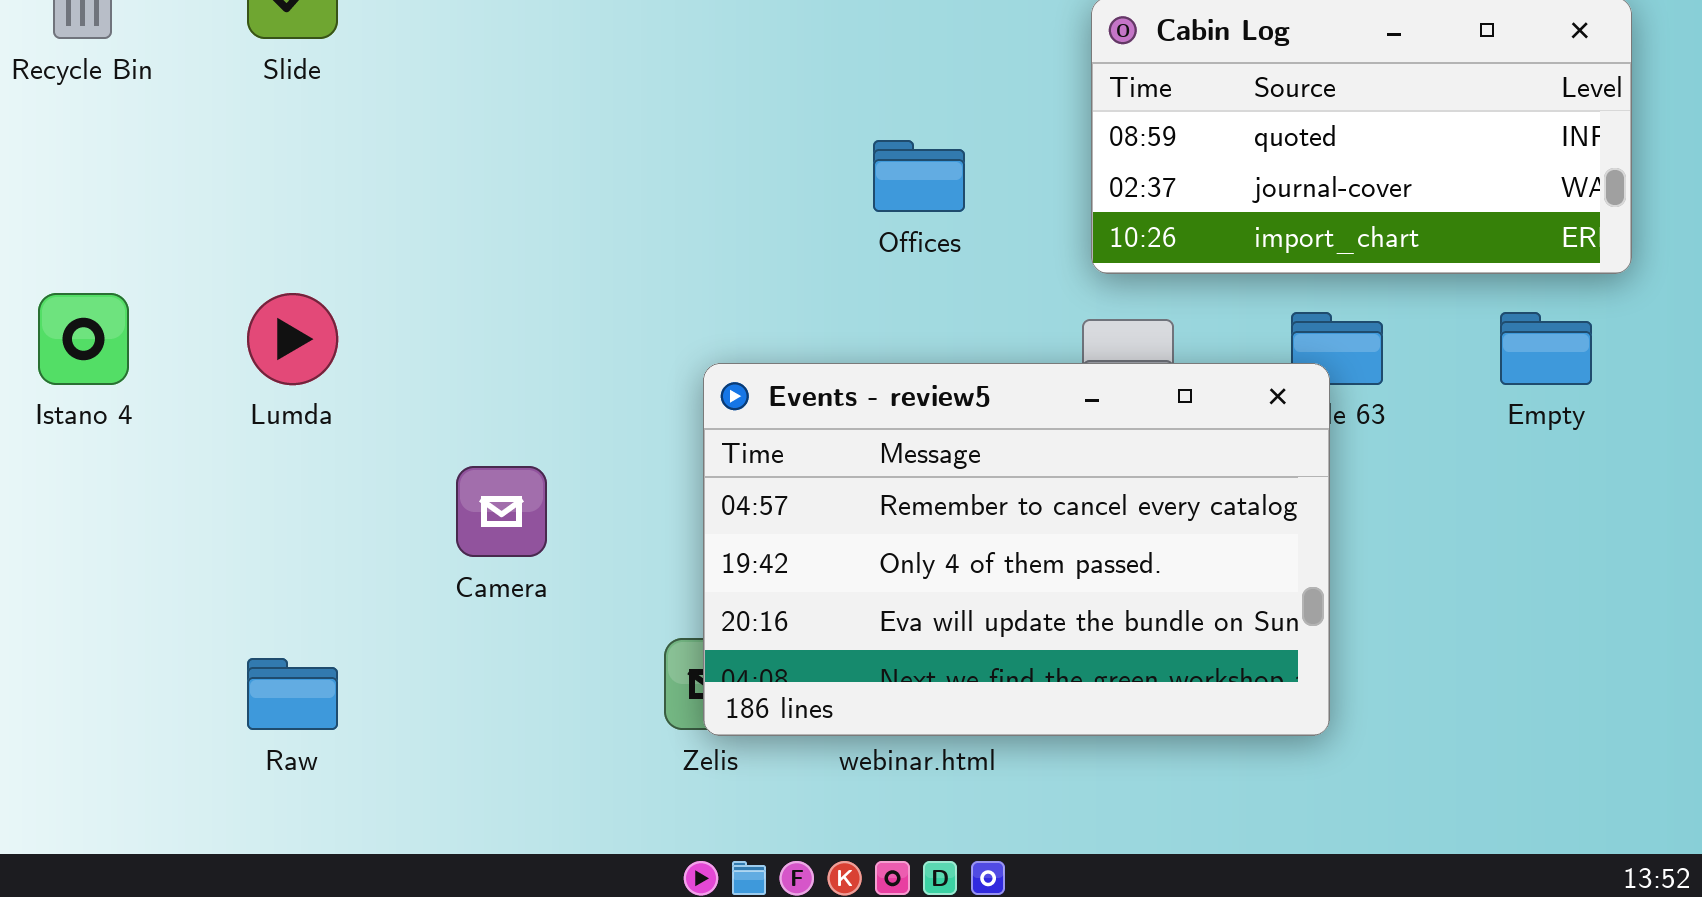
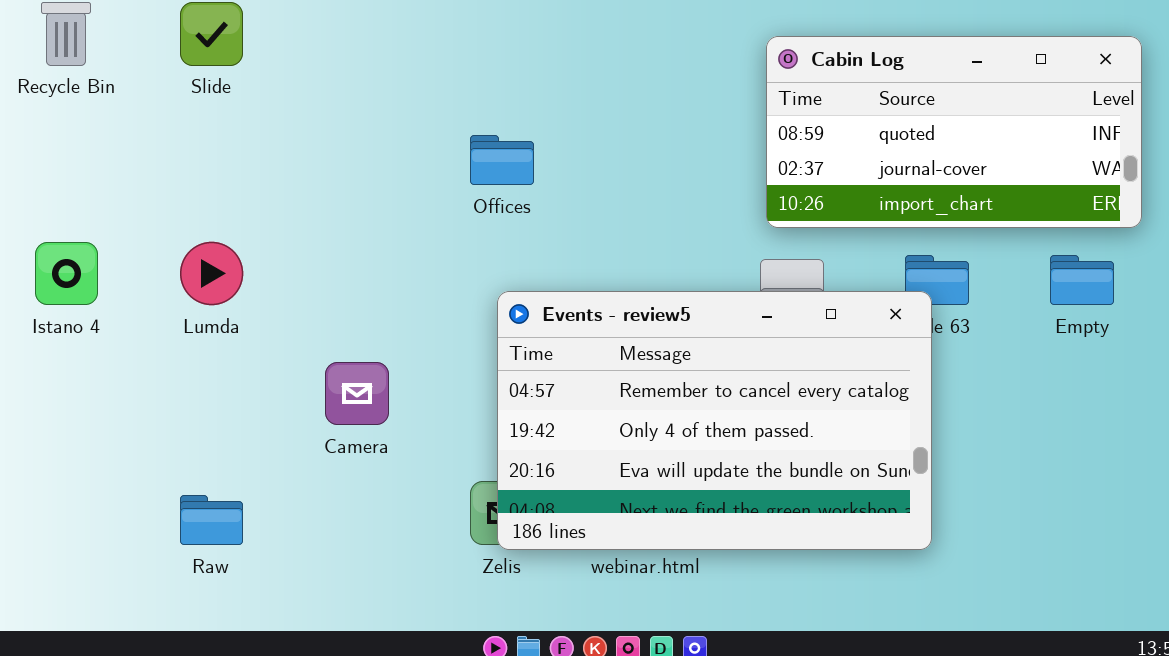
Offices: [873,140,965,212] -> [470,135,534,185], moved

